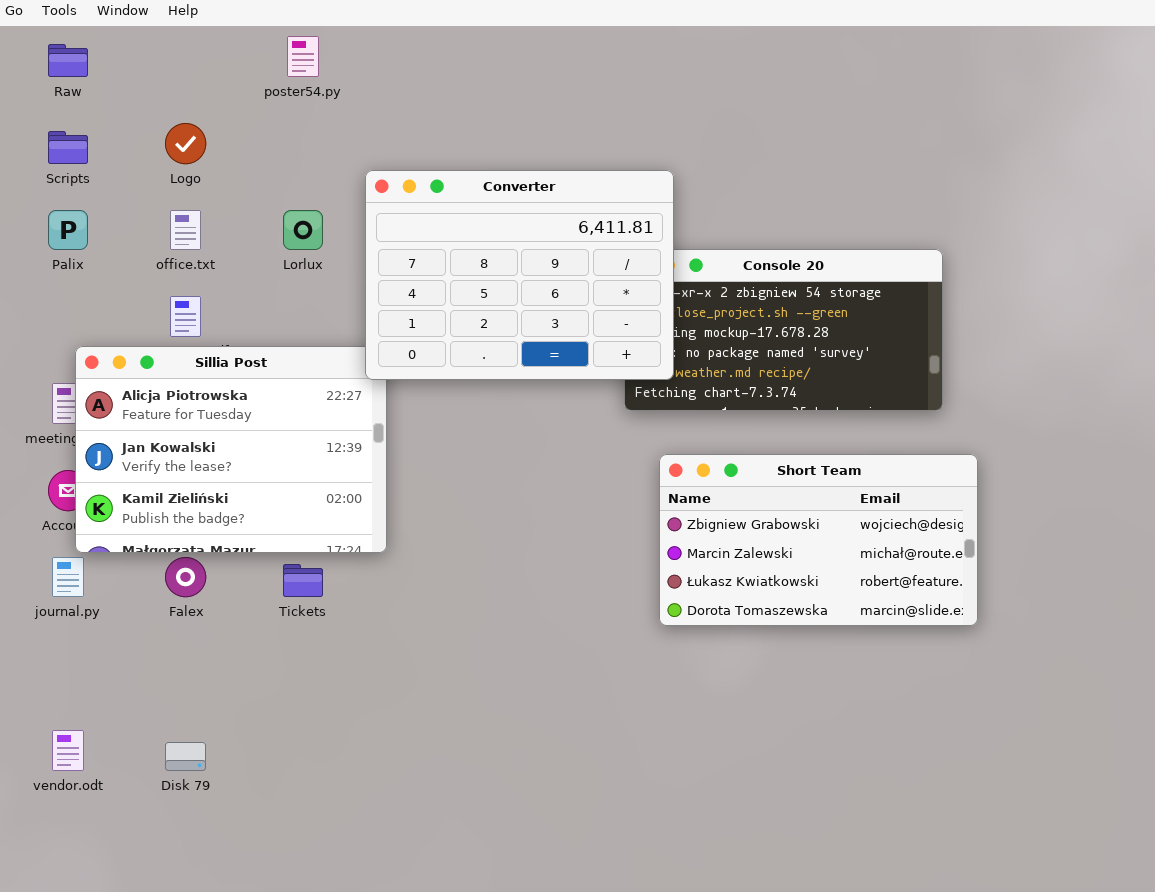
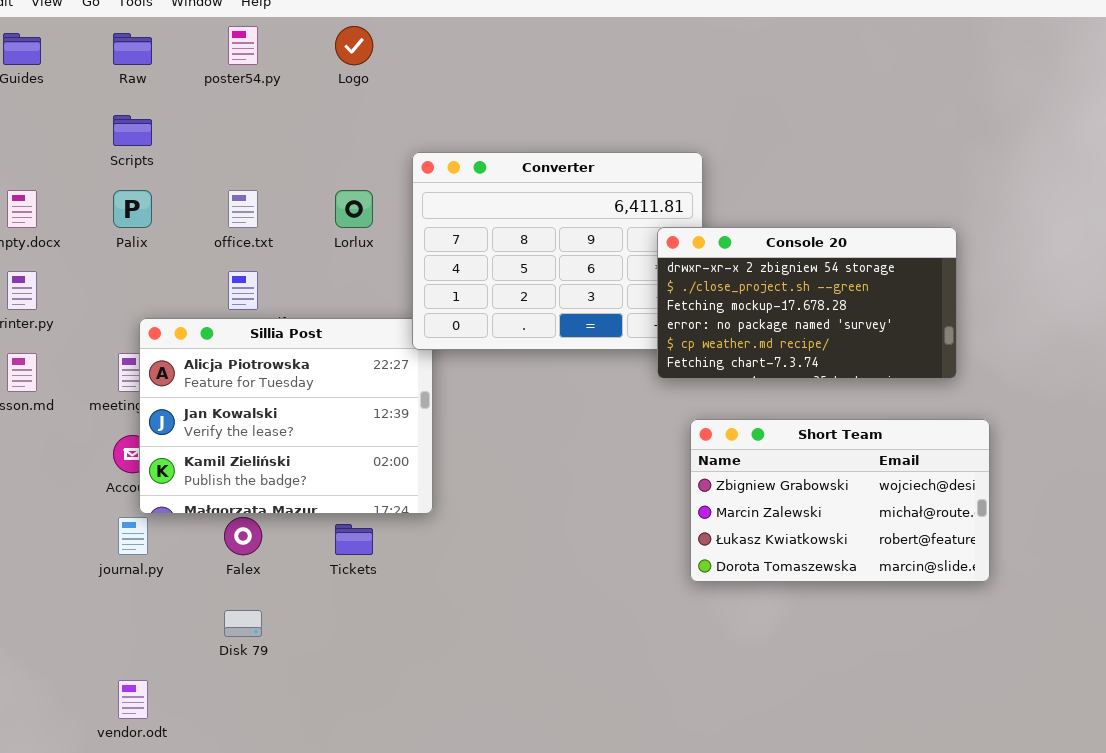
poster54.py: [287,36,319,77] -> [228,26,258,65], moved
Logo: [165,123,206,164] -> [335,26,373,65], moved
Console 20: [624,249,943,411] -> [657,227,957,379], raised
Disk 79: [165,742,206,771] -> [224,610,262,637], moved

